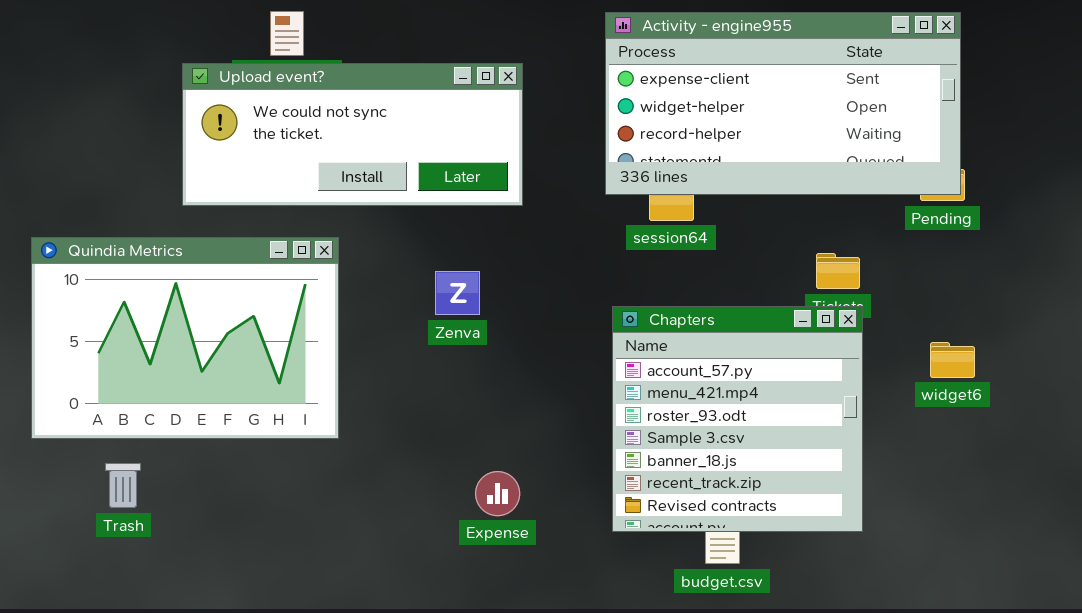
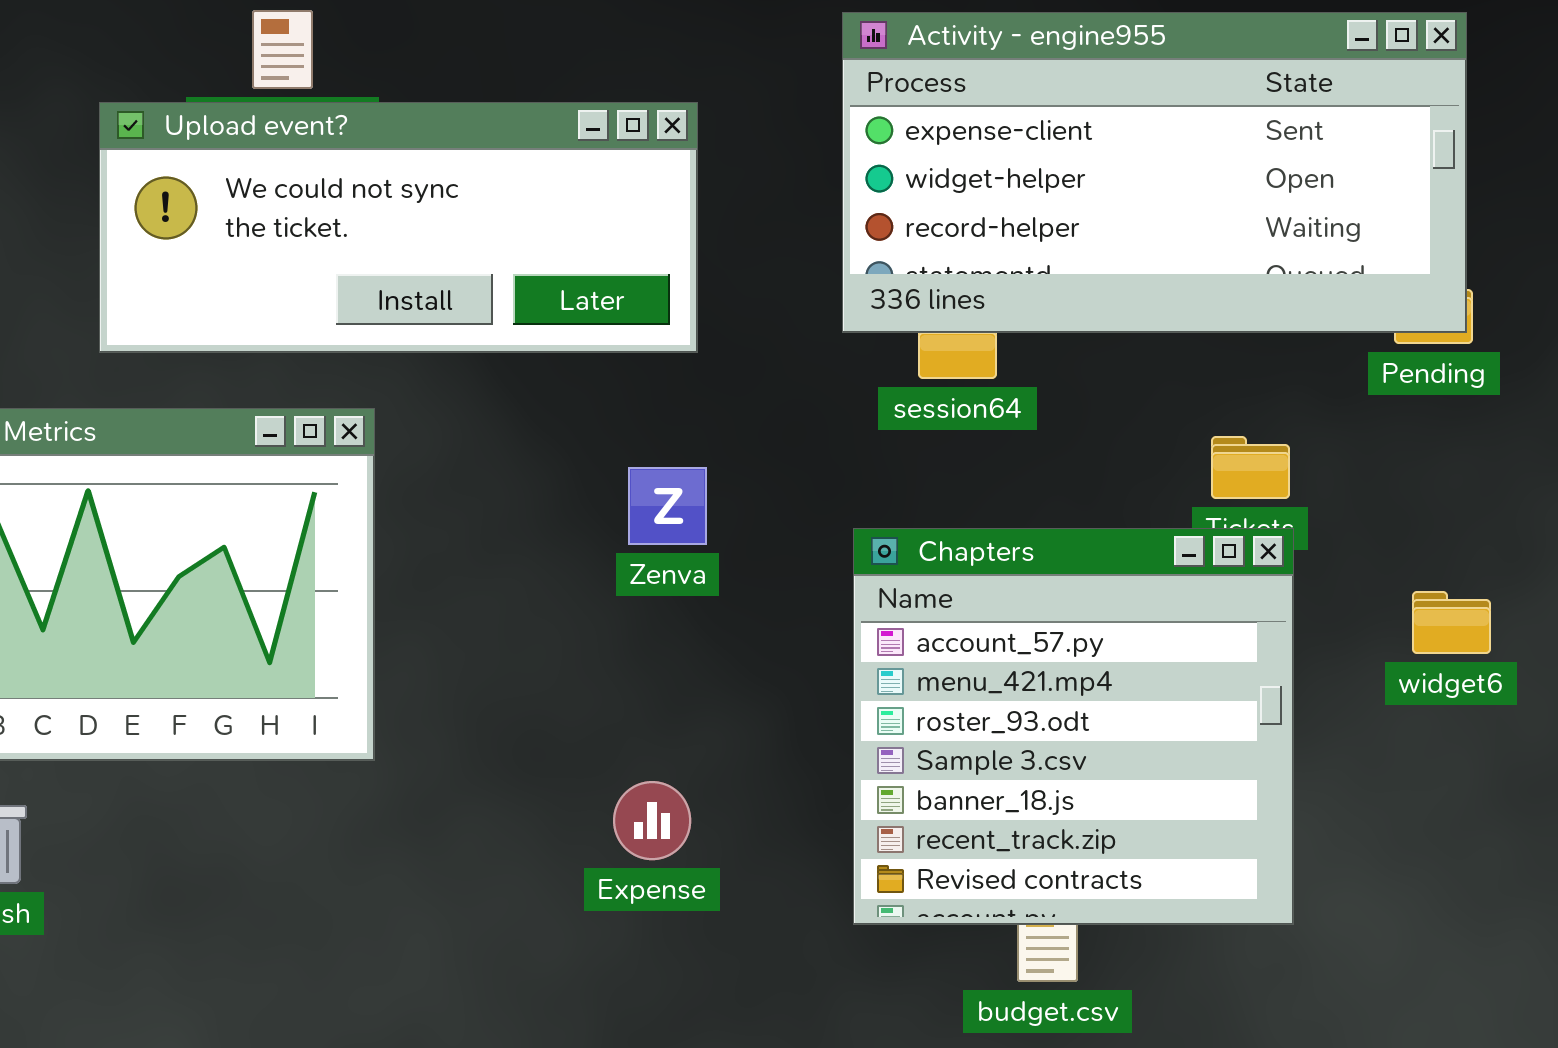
Zenva: [435,271,480,315] -> [628,467,707,545], moved
Expense: [475,471,520,516] -> [613,781,691,860], moved

